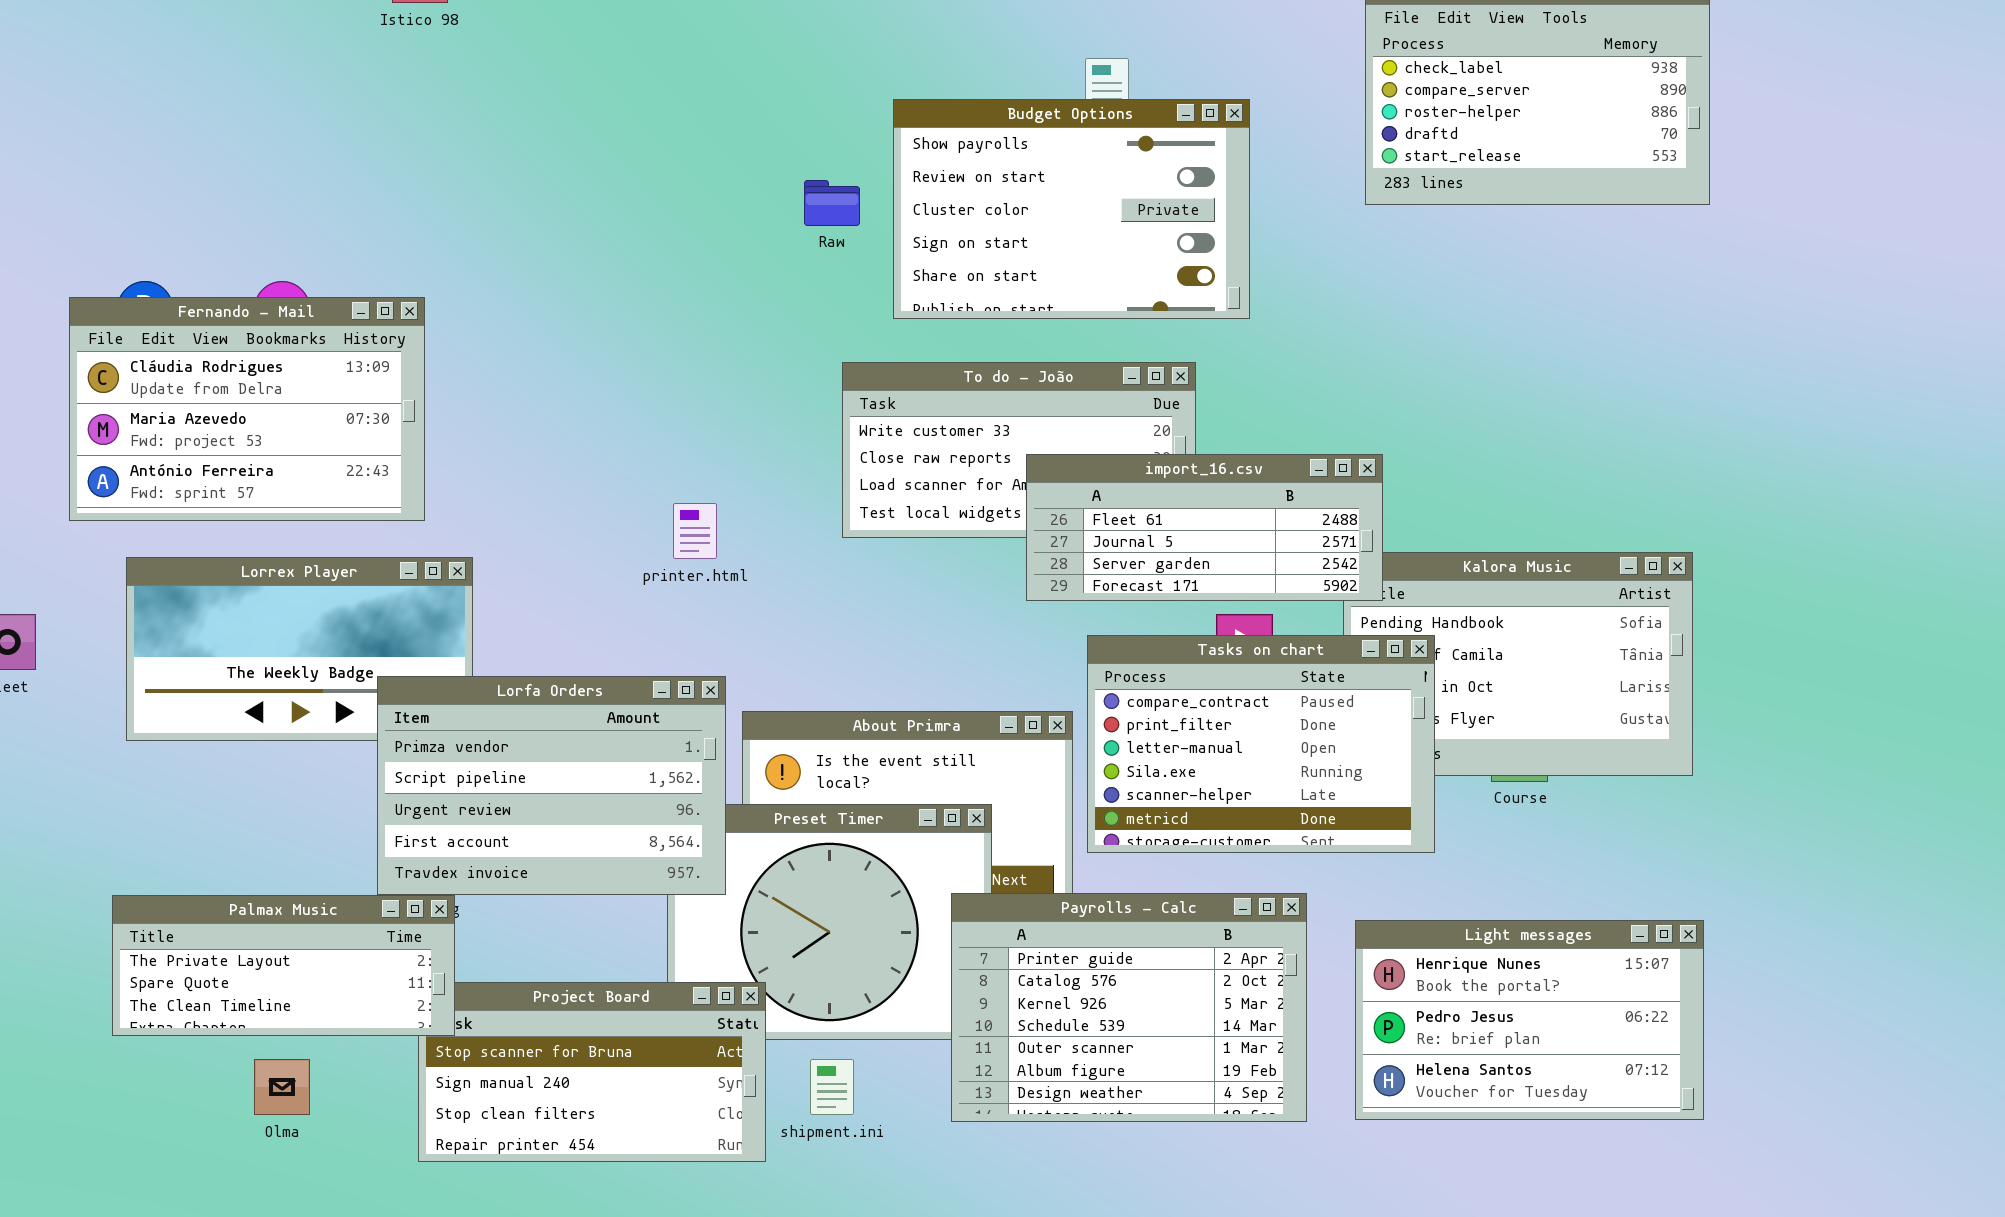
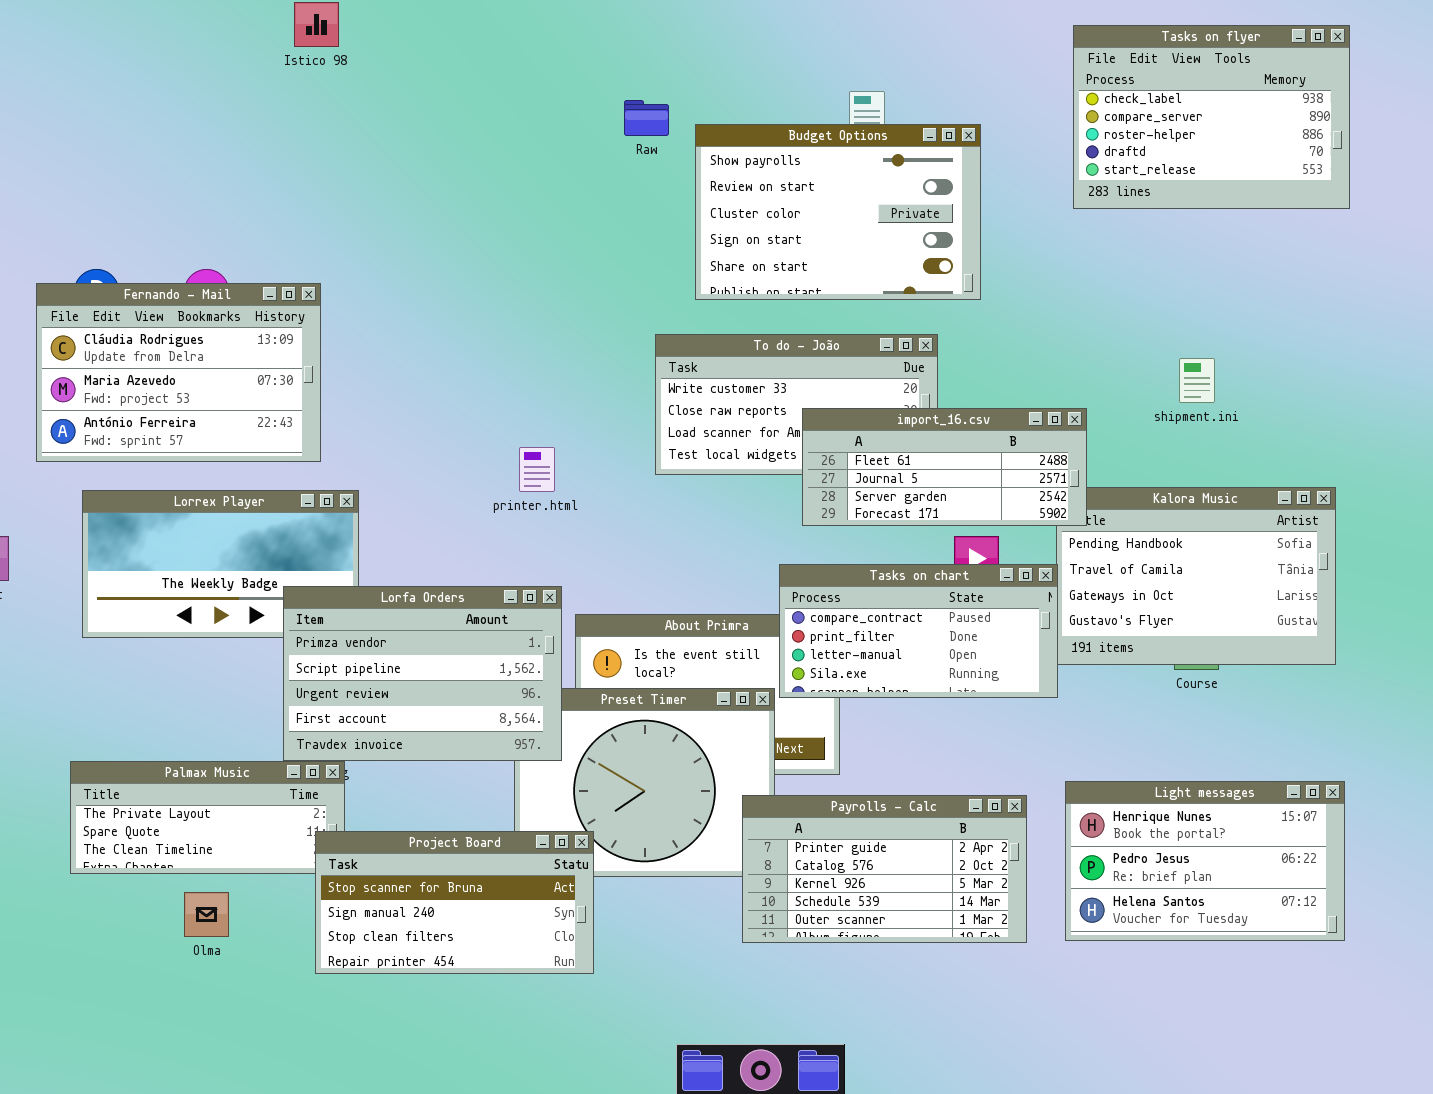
Raw: [804,180,860,226] -> [624,100,669,136], moved
Tasks on chart: [1087,635,1435,853] -> [779,564,1058,698], moved, resized
Payrolls - Calc: [951,893,1307,1122] -> [742,795,1027,943], resized
Project Board: [418,982,766,1162] -> [315,831,594,974], raised
shipment.ini: [810,1059,854,1115] -> [1179,358,1215,403], moved

